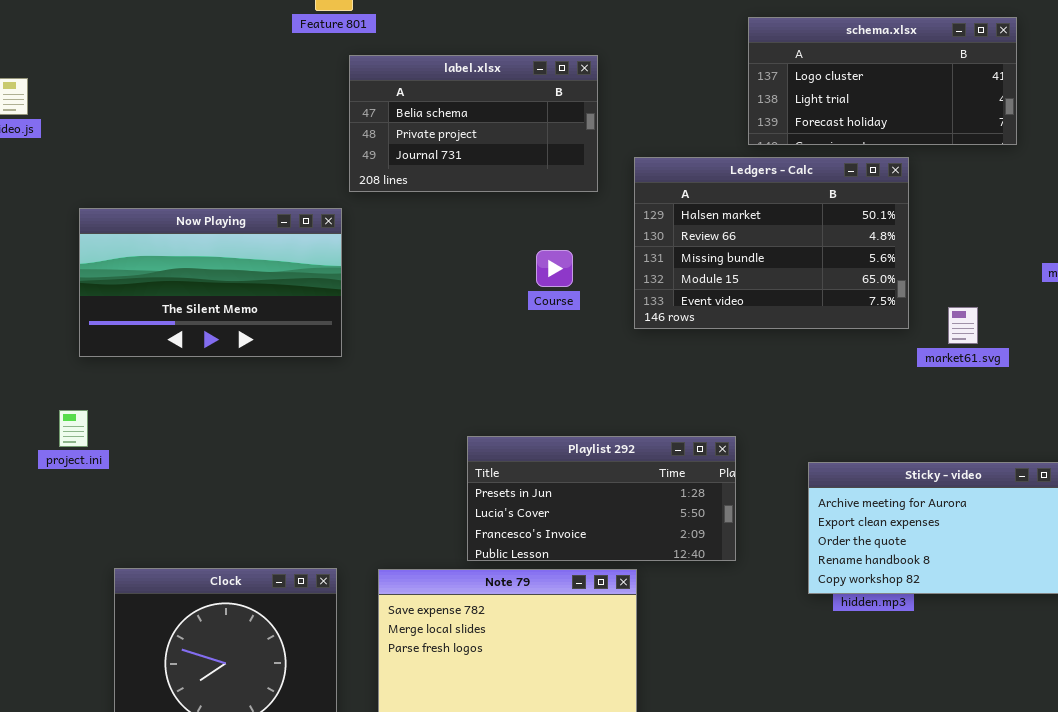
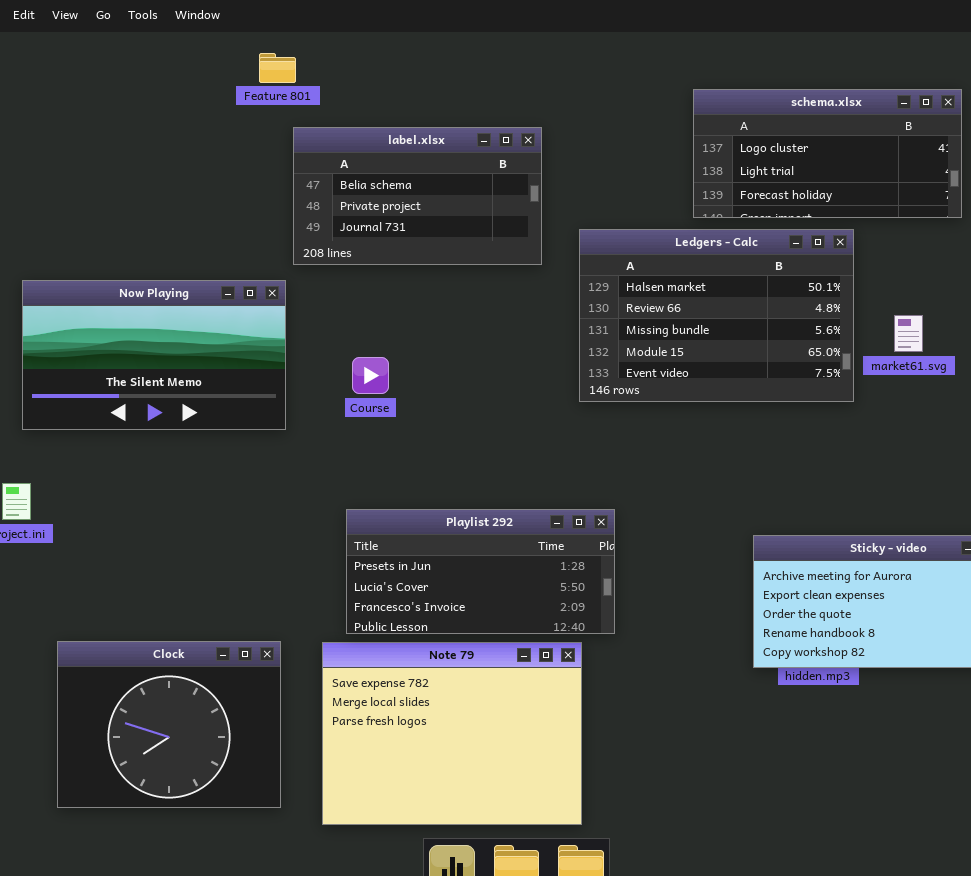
Course: [536,250,573,287] -> [352,357,389,394], moved
market61.svg: [948,307,978,344] -> [894,315,923,352], moved
Playlist 292: [467,436,736,561] -> [346,509,615,634], moved

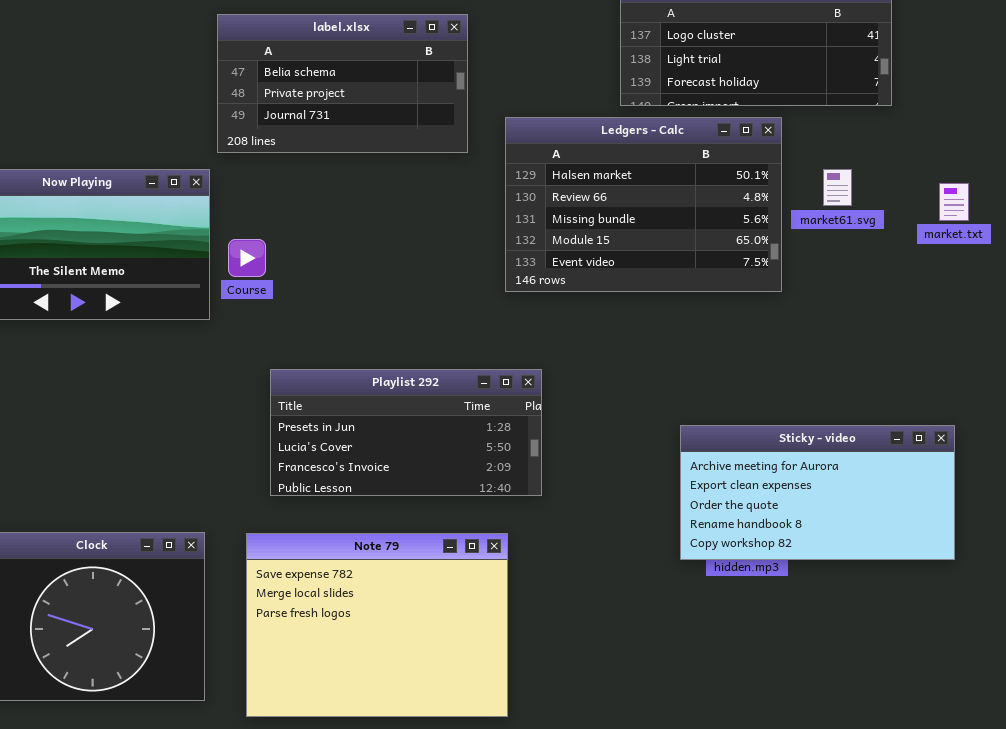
market61.svg: [894,315,923,352] -> [823,169,852,206], moved
Course: [352,357,389,394] -> [228,239,266,277], moved
Playlist 292: [346,509,615,634] -> [270,369,542,496], moved

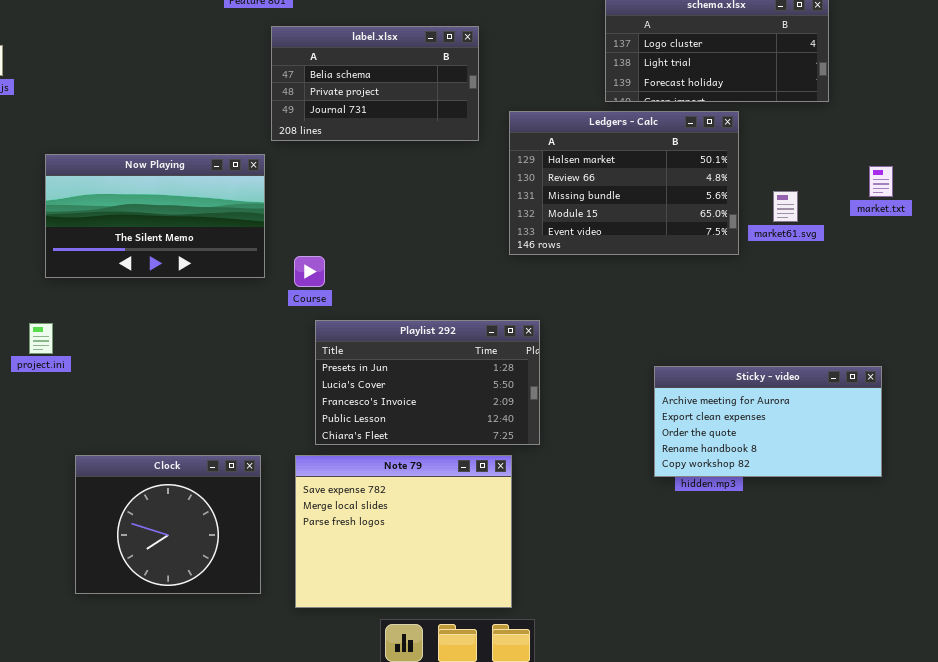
market61.svg: [823,169,852,206] -> [773,191,798,222], moved
Course: [228,239,266,277] -> [294,256,325,287], moved
Playlist 292: [270,369,542,496] -> [315,320,540,445], resized

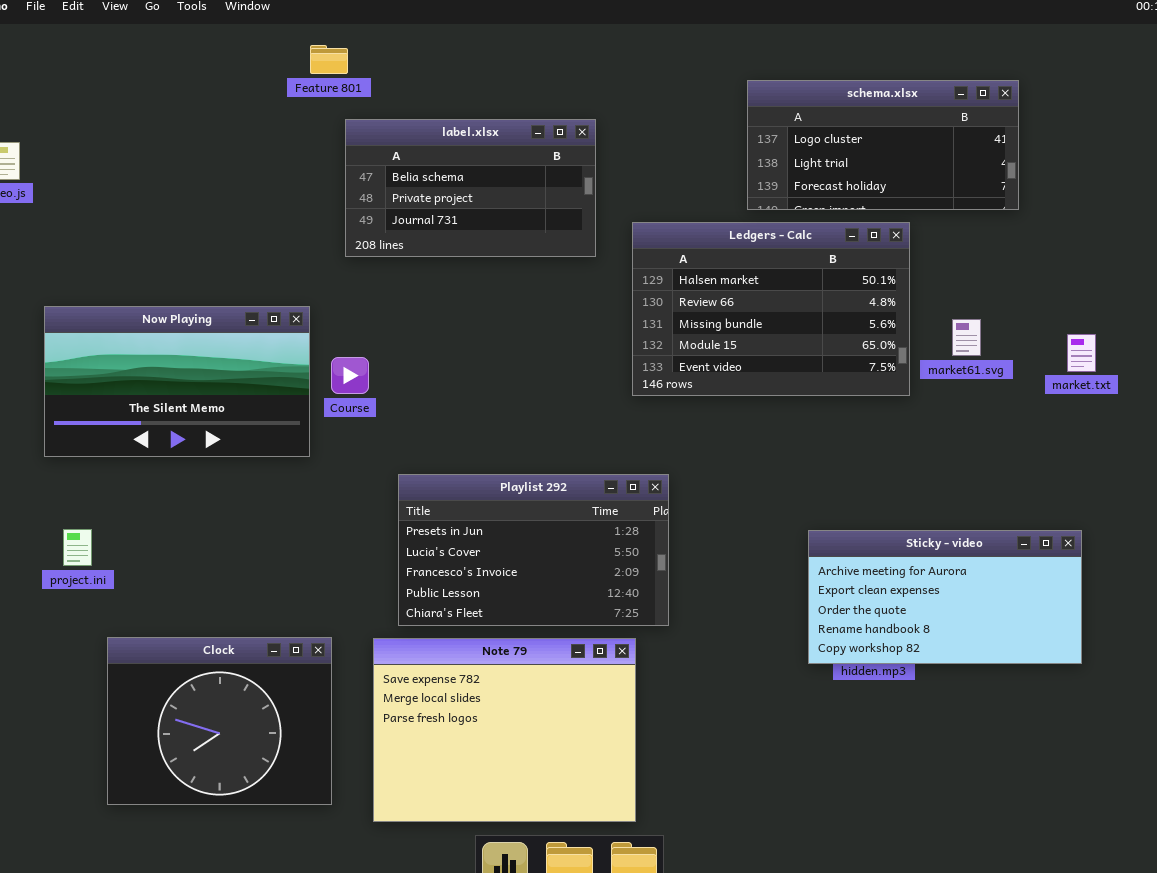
Now Playing: [45,154,265,278] -> [44,306,310,457], moved
market.txt: [869,166,893,197] -> [1067,334,1096,372], moved
Course: [294,256,325,287] -> [331,357,369,394], moved
project.ini: [29,323,53,354] -> [63,529,92,566], moved

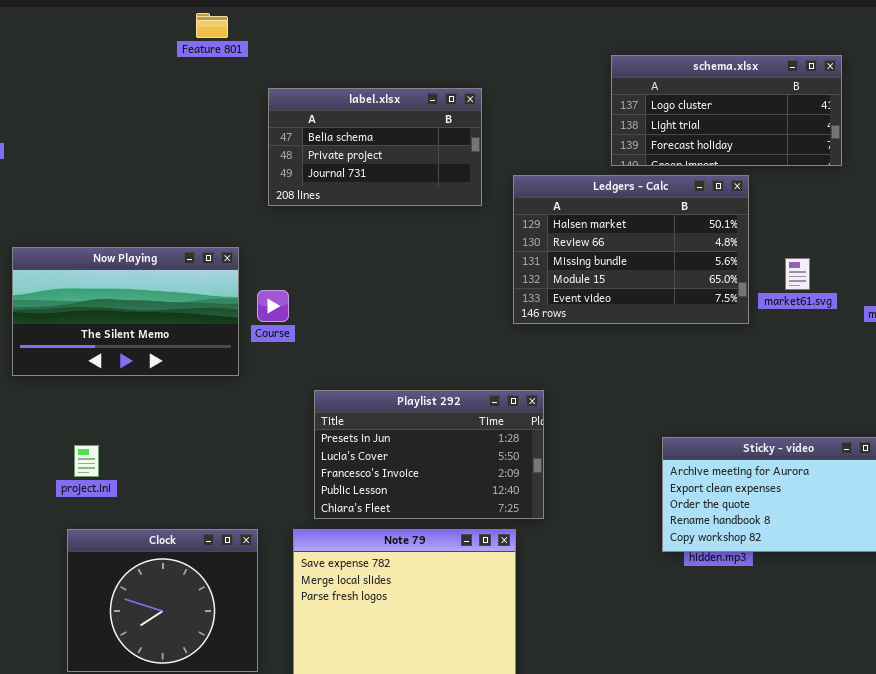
Feature 801: [310,45,348,74] -> [196,13,228,38], moved
project.ini: [63,529,92,566] -> [74,445,99,477], moved

